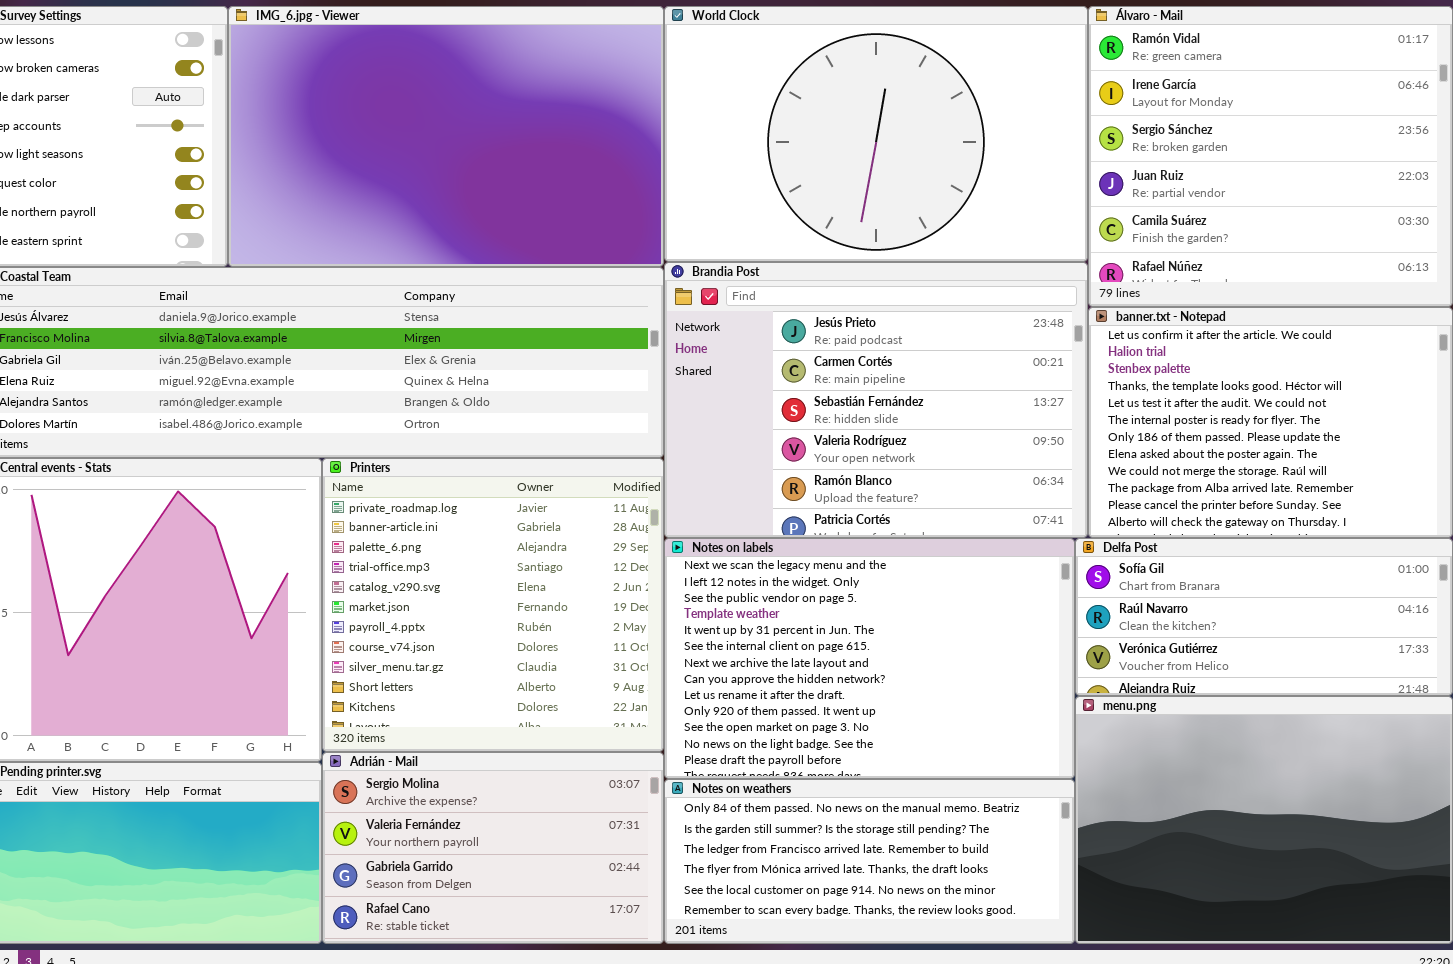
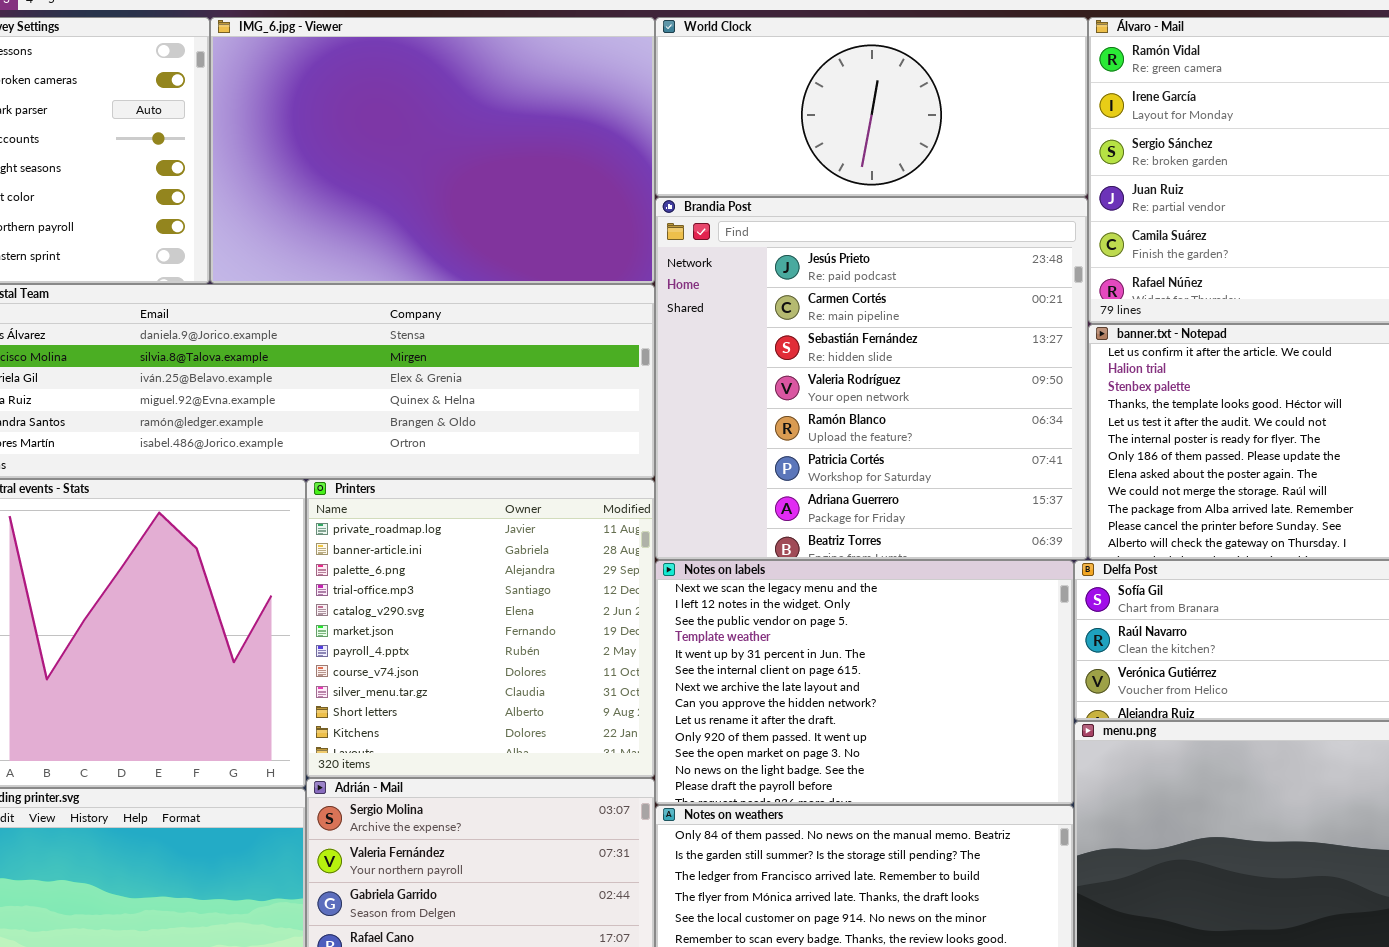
World Clock: [664,6,1088,262] -> [655,17,1088,197], resized
Brandia Post: [664,262,1088,538] -> [655,197,1088,560], resized

